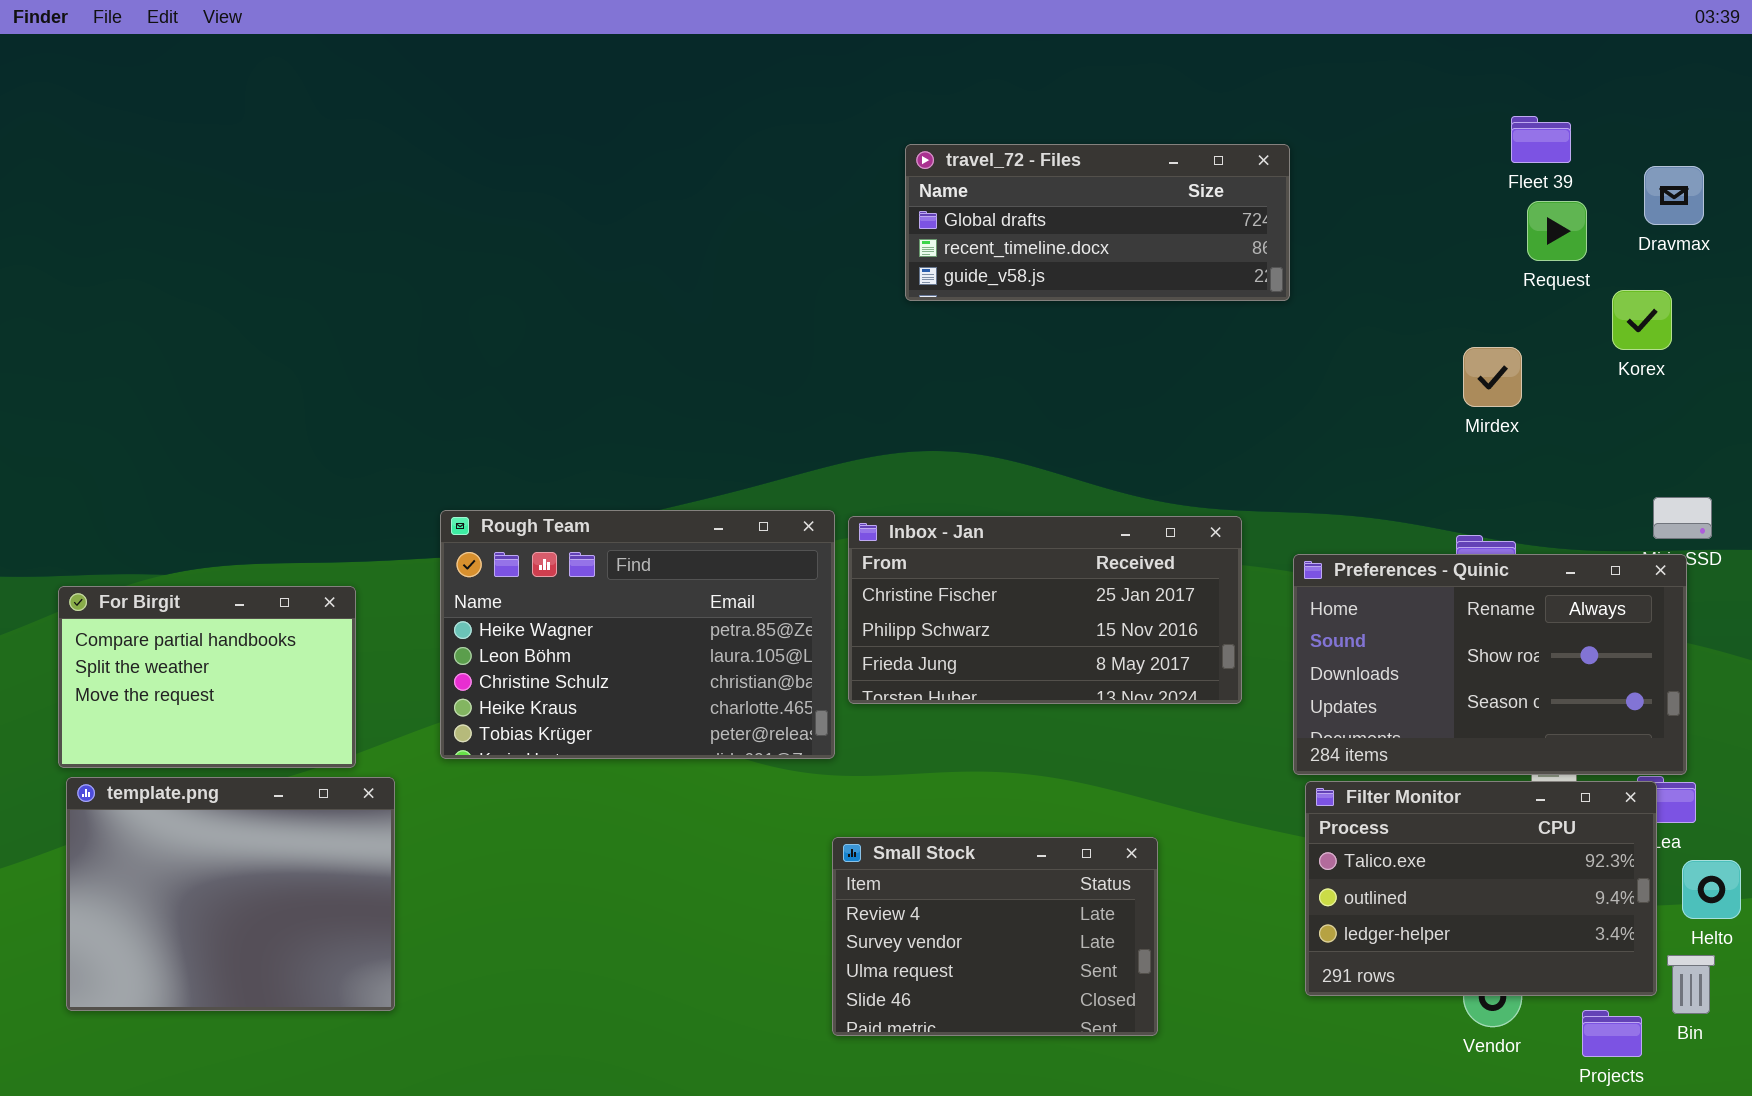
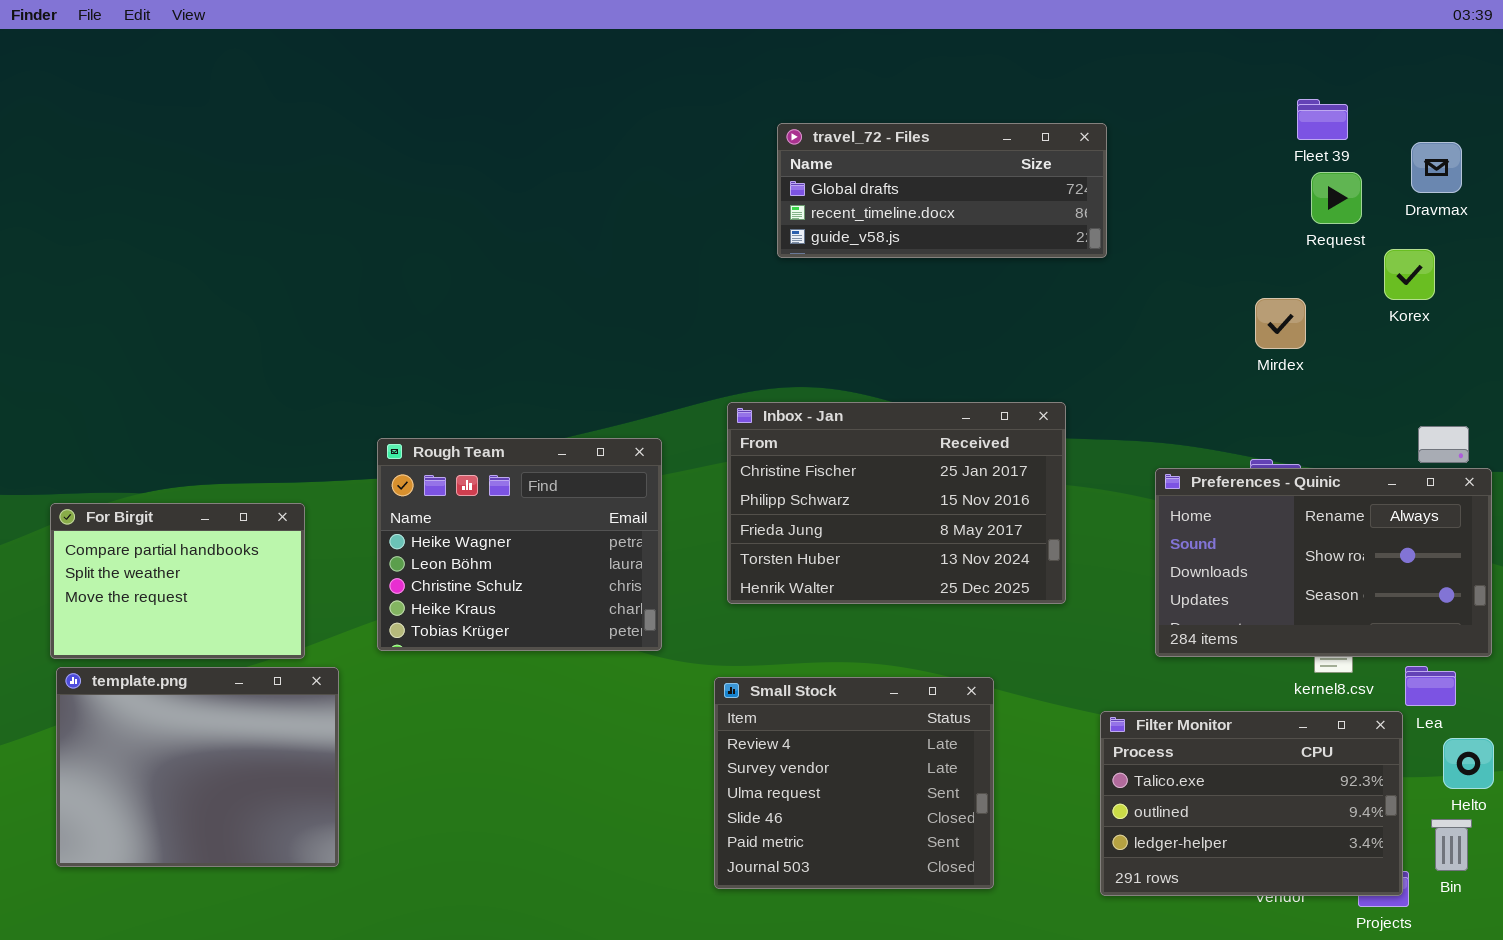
Rough Team: [440,510,835,759] -> [377,438,662,651], resized
Inbox - Jan: [848,516,1242,704] -> [727,402,1066,604], resized
Preferences - Quinic: [1293,554,1687,775] -> [1155,468,1492,657], moved
Filter Monitor: [1305,781,1657,996] -> [1100,711,1403,896], moved
Small Stock: [832,837,1158,1036] -> [714,677,994,889], resized

